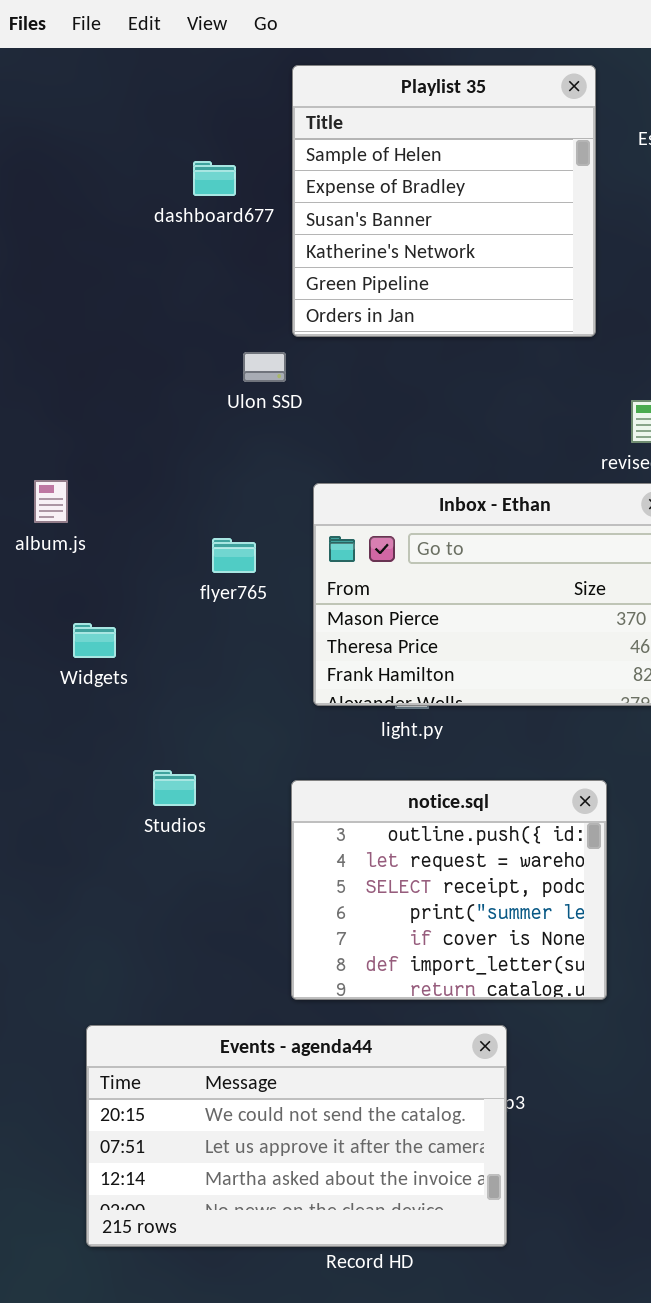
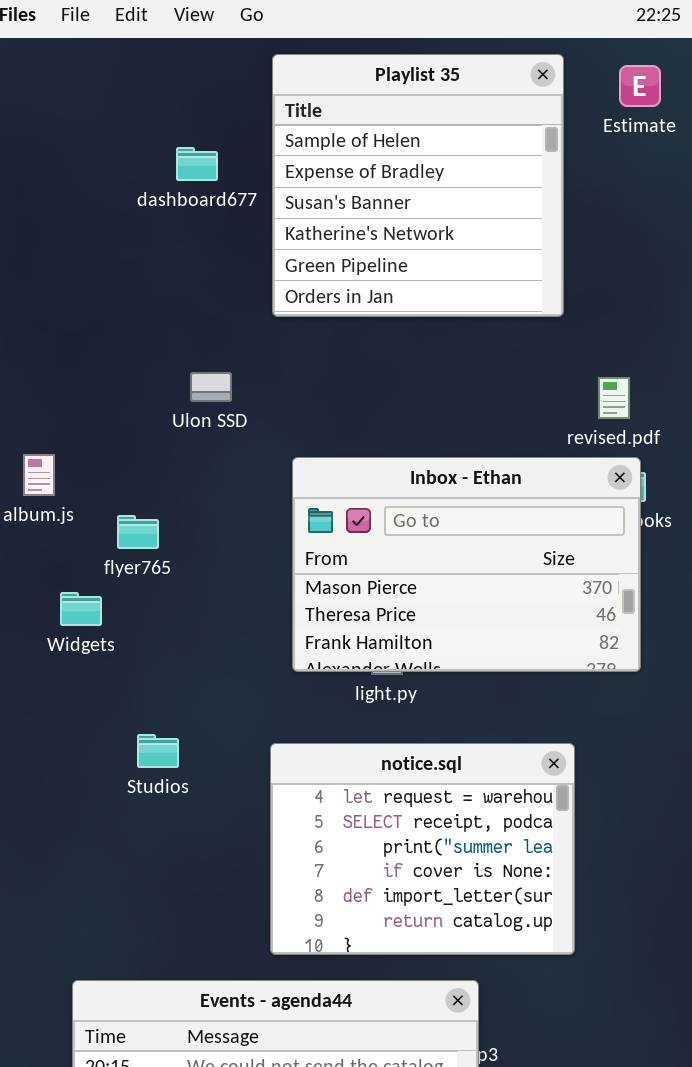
Ulon SSD: [243,352,286,382] -> [190,372,232,402], moved
flyer765: [212,538,256,573] -> [117,515,159,549], moved
notice.sql: [291,780,607,1000] -> [270,743,575,955], scrolled down 1 row

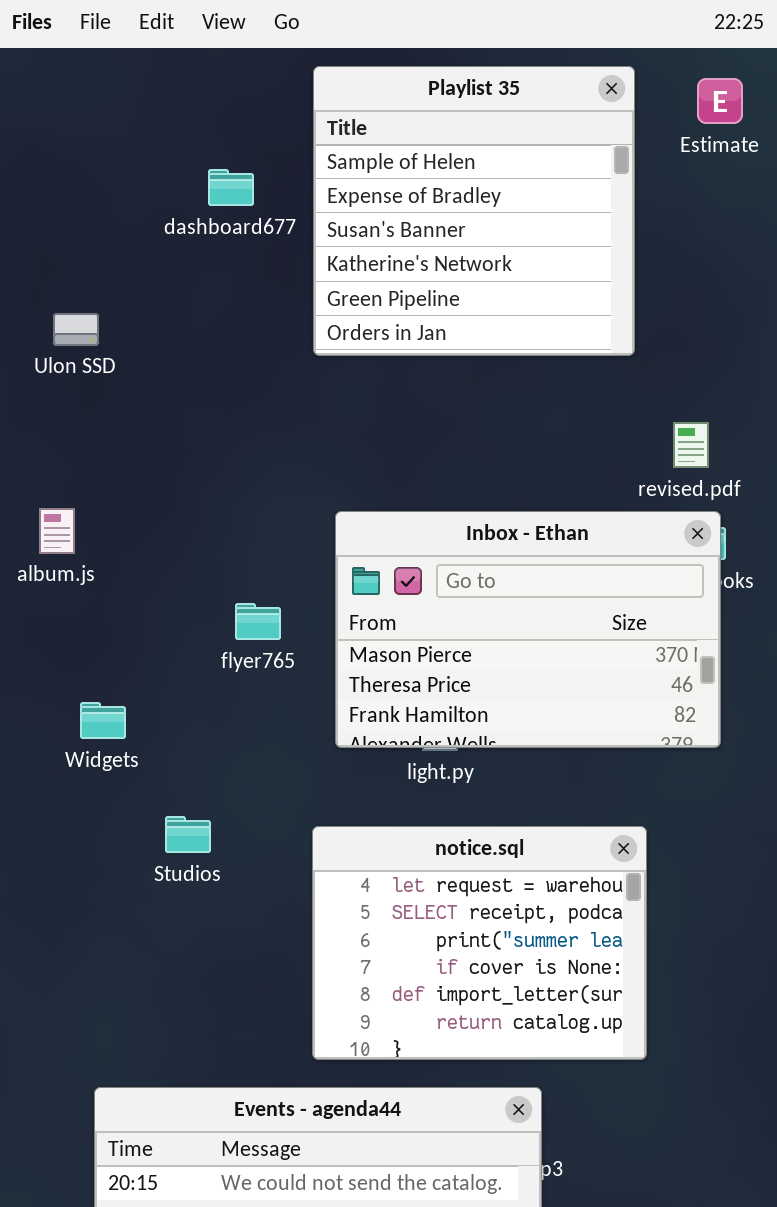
Ulon SSD: [190,372,232,402] -> [53,313,99,346], moved
flyer765: [117,515,159,549] -> [235,603,281,640], moved
Widgets: [60,592,102,626] -> [80,702,126,739], moved

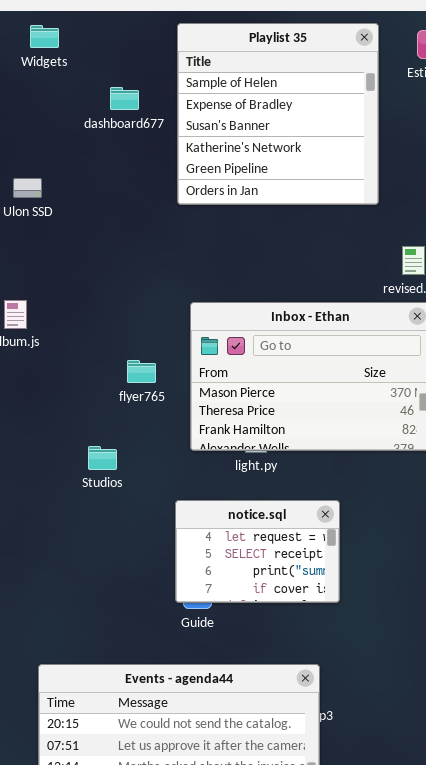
Widgets: [80,702,126,739] -> [30,25,59,48], moved
Studios: [165,816,211,853] -> [88,446,117,470], moved
notice.sql: [312,826,647,1060] -> [175,500,340,603], resized

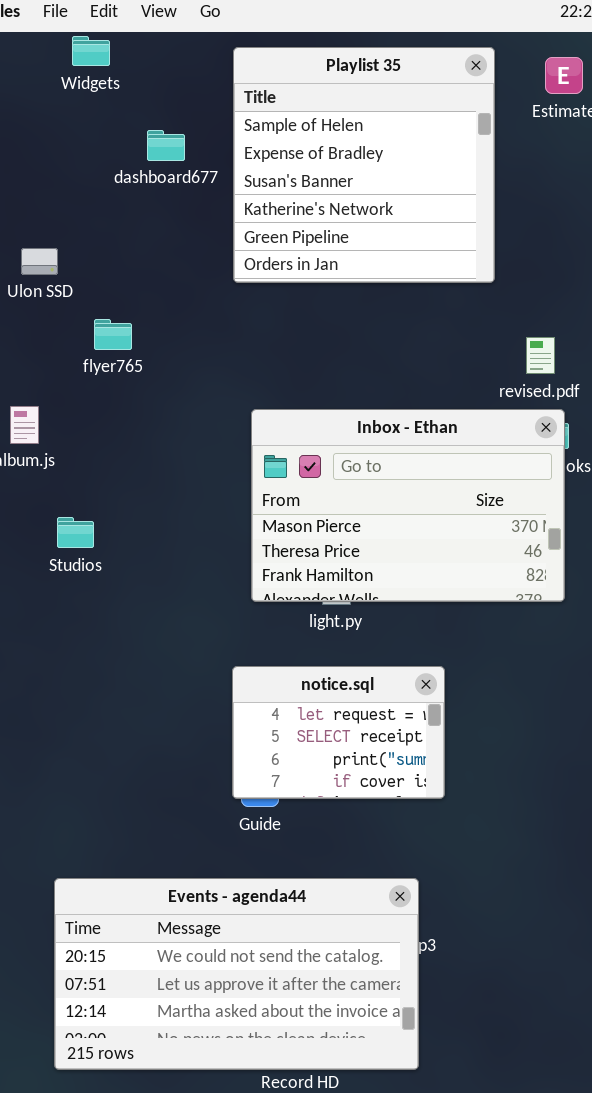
Widgets: [30,25,59,48] -> [72,36,110,66], moved
flyer765: [127,360,156,383] -> [94,319,132,350], moved
Studios: [88,446,117,470] -> [57,517,94,548], moved

